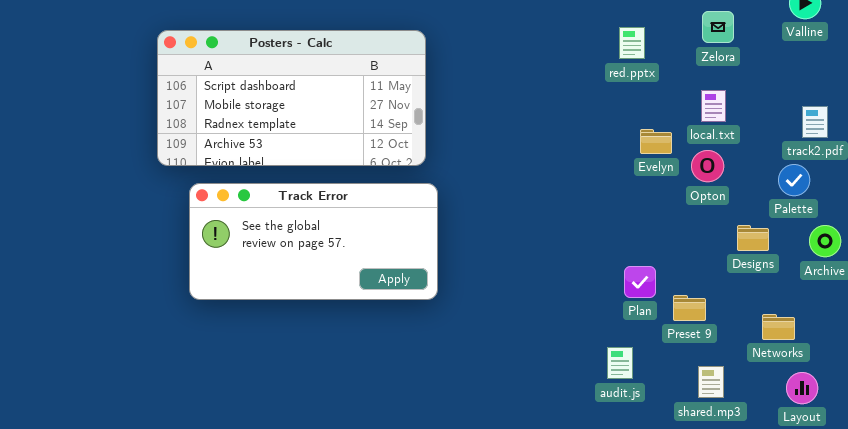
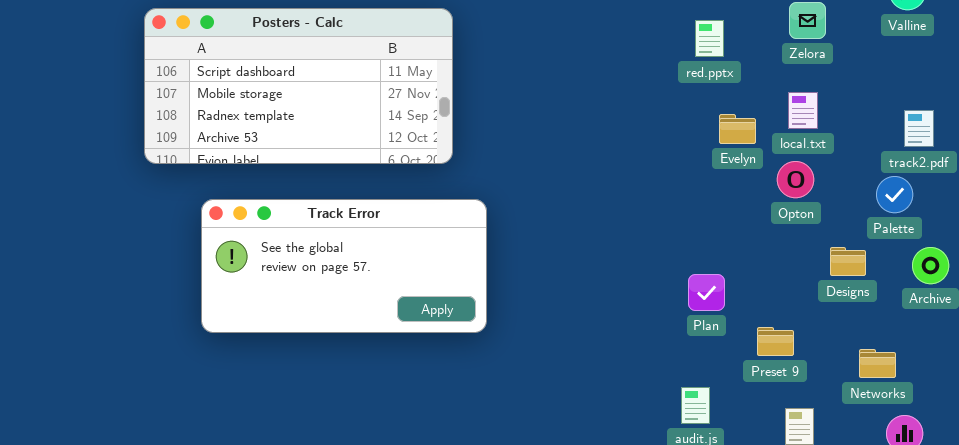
Posters - Calc: [157,30,426,166] -> [144,8,453,164], moved
Evelyn: [640,129,672,154] -> [719,114,756,144], moved
Plan: [624,266,656,298] -> [688,274,725,311], moved

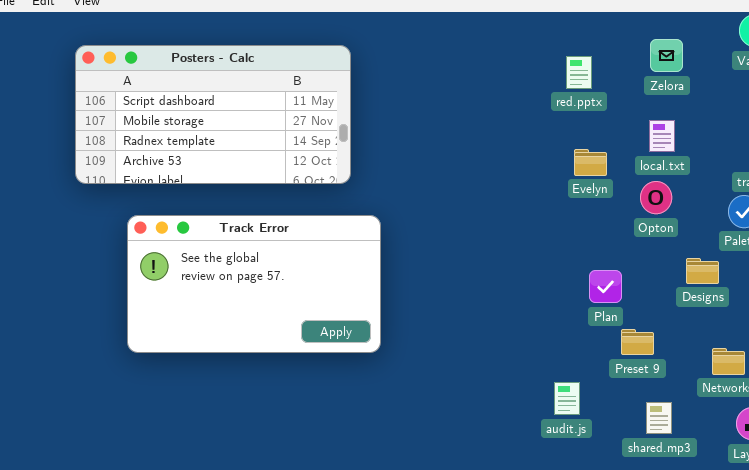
Evelyn: [719,114,756,144] -> [574,149,607,176], moved
Track Error: [201,199,487,333] -> [127,215,381,353], resized
Plan: [688,274,725,311] -> [589,270,622,303], moved

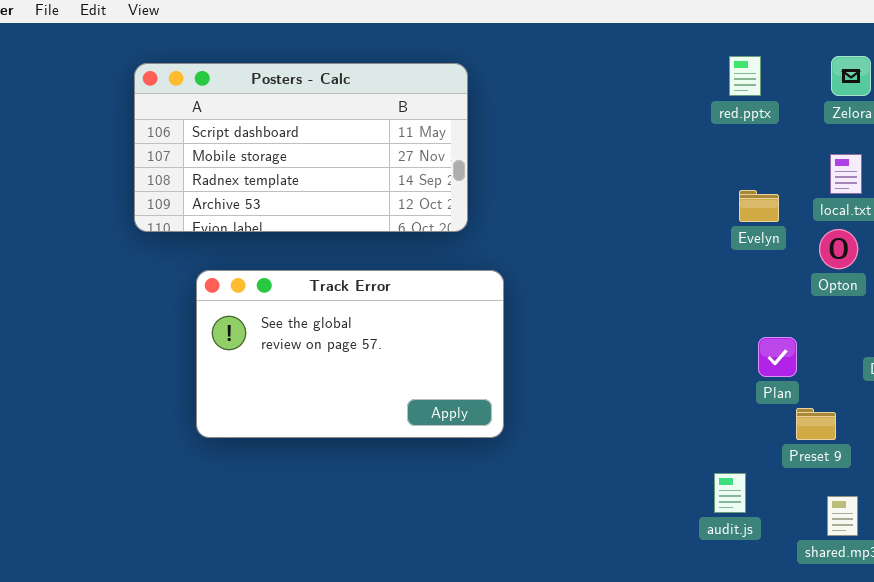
red.pptx: [566,56,592,89] -> [729,56,761,96], moved

